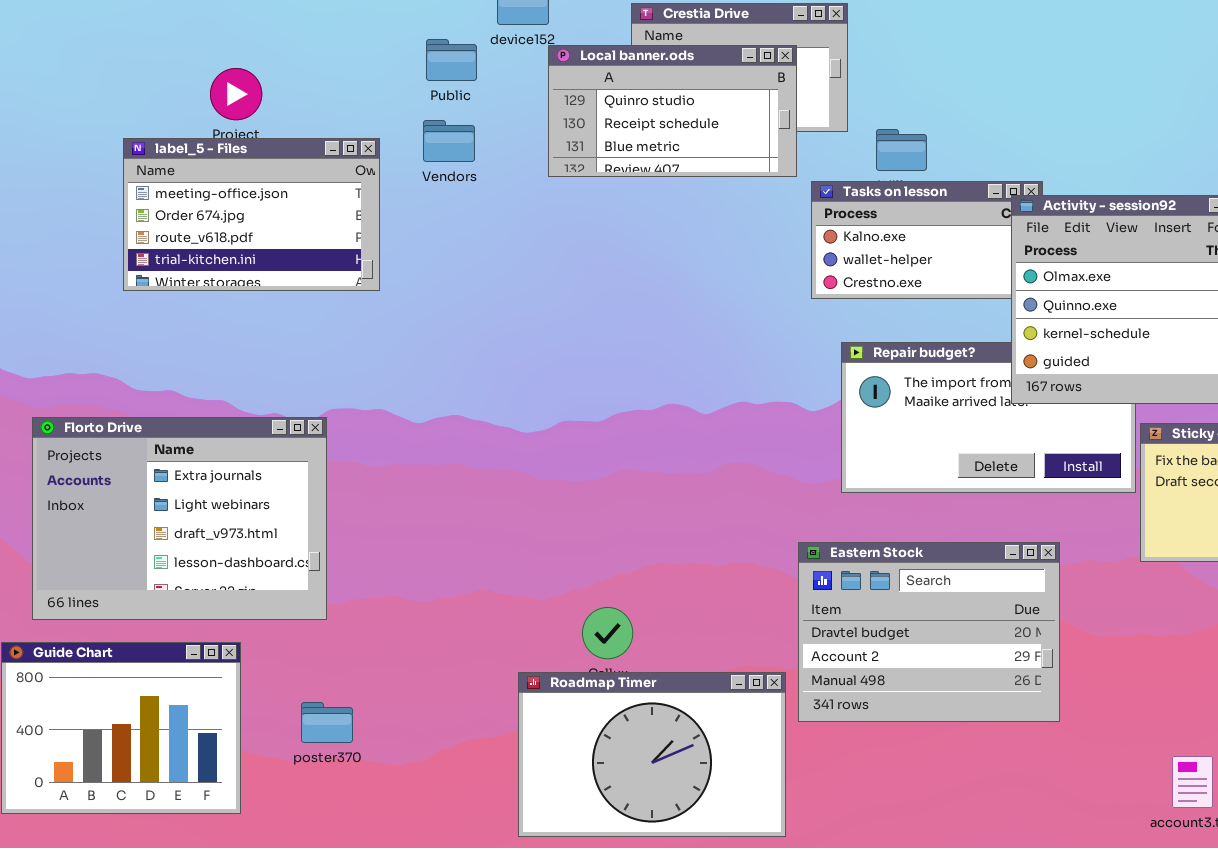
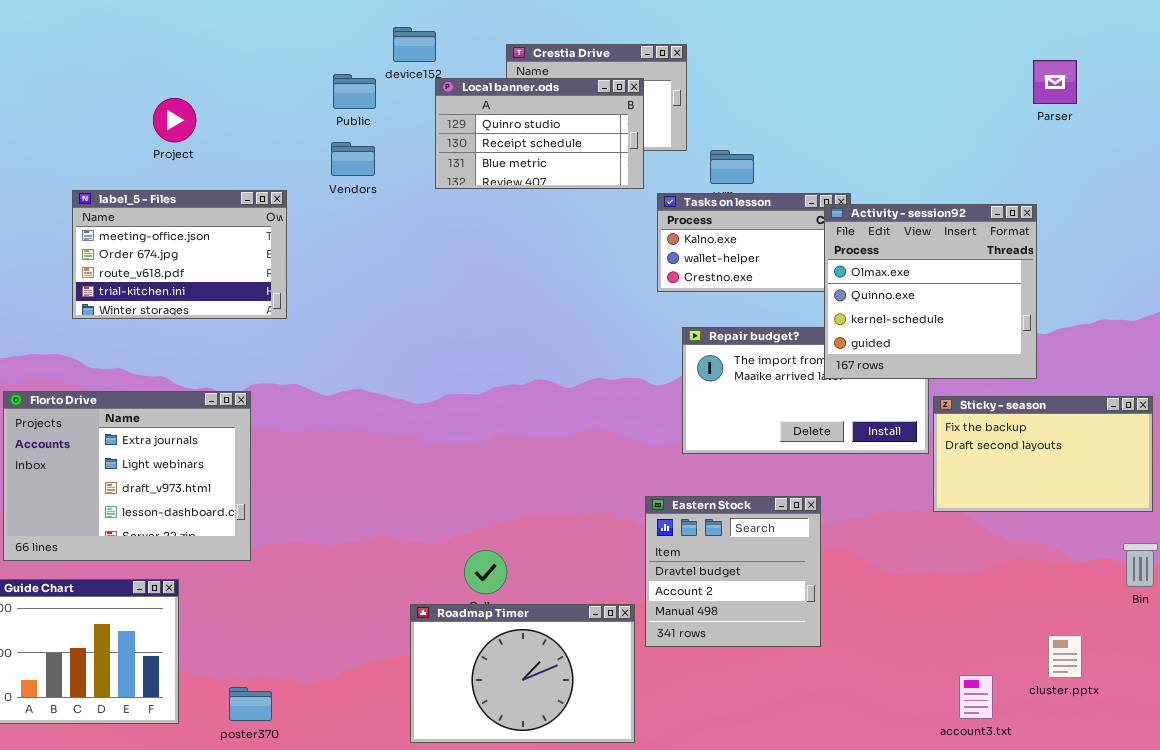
label_5 - Files: [123,138,380,291] -> [72,190,287,319], moved
Eastern Stock: [798,542,1060,722] -> [645,496,821,647], resized
poster370: [301,702,353,743] -> [229,687,272,721], moved

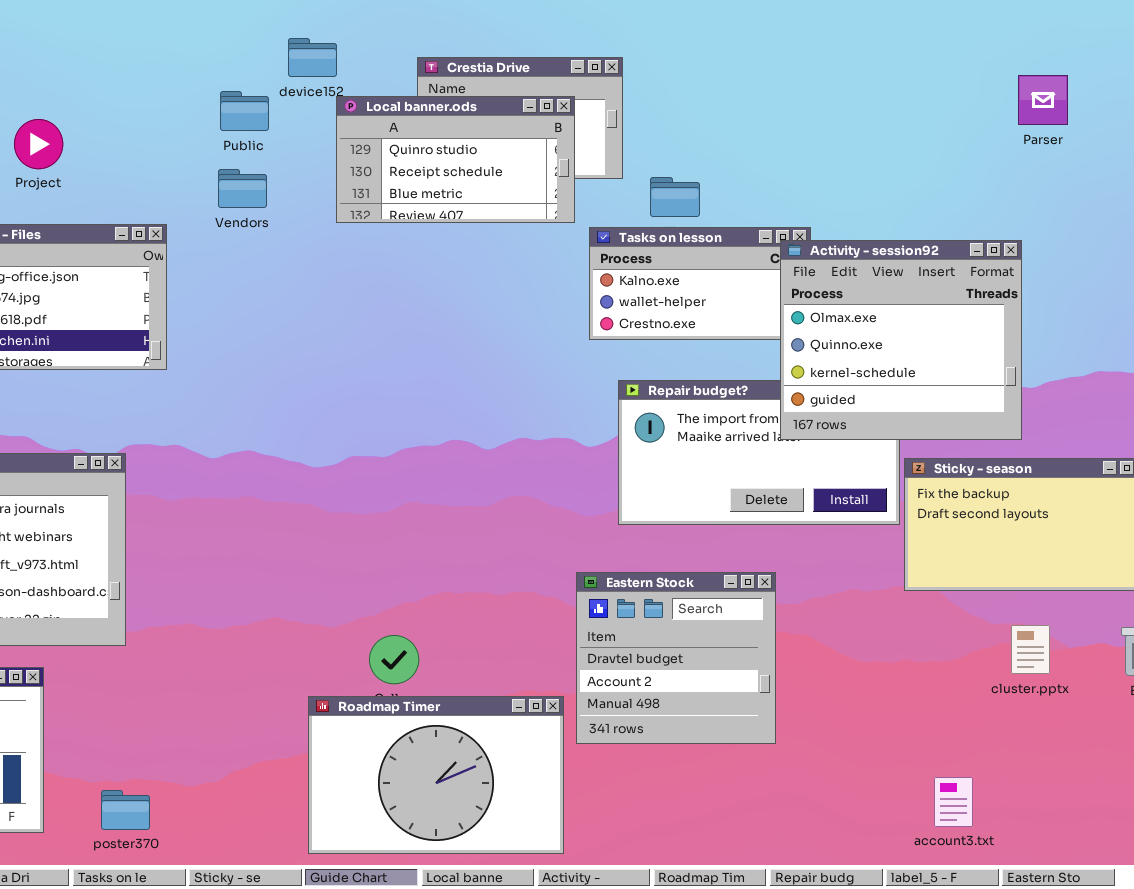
cluster.pptx: [1048,635,1082,678] -> [1011,625,1050,674], moved

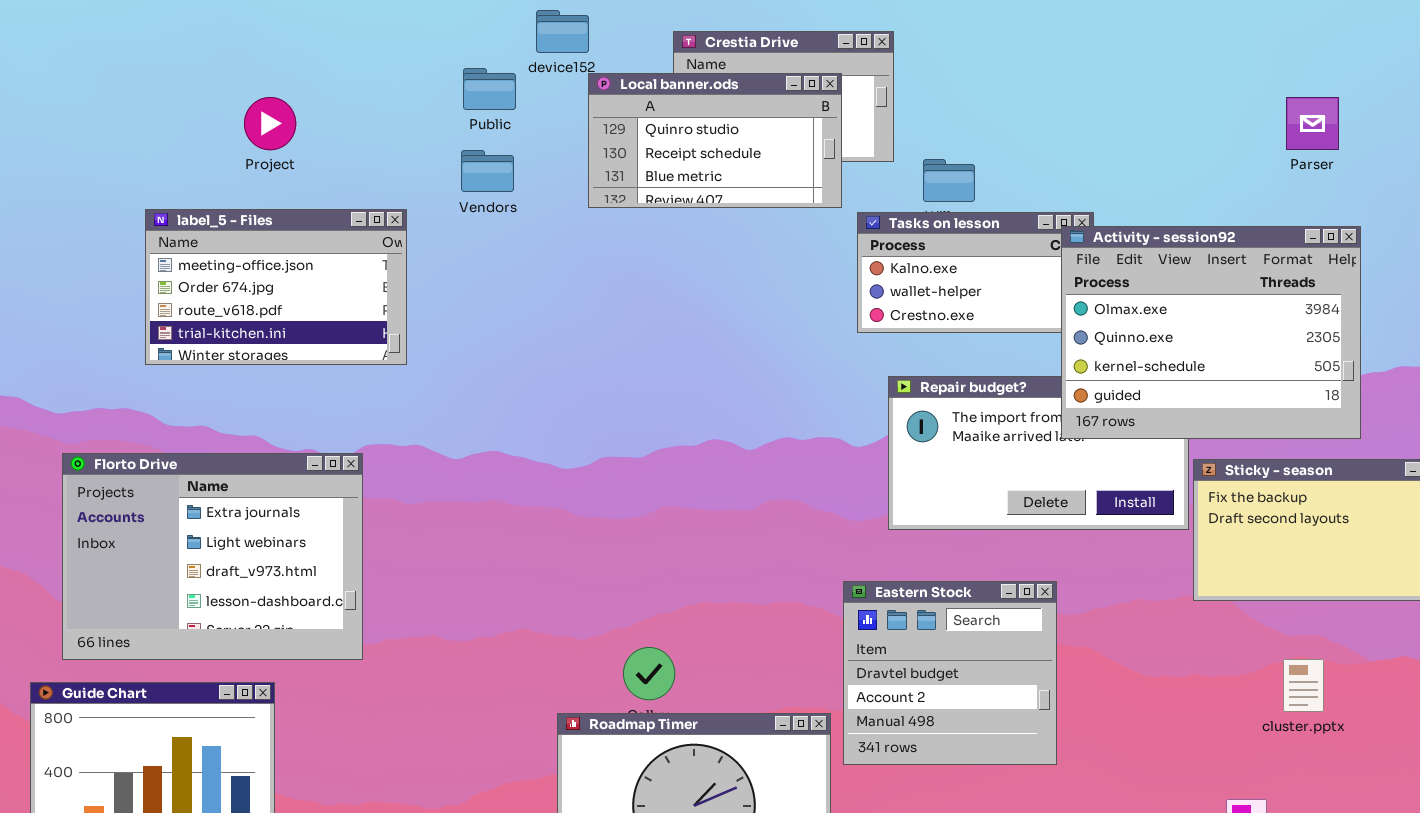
Parser: [1018,75,1068,125] -> [1286,97,1339,150], moved
Activity - session92: [780,240,1022,440] -> [1061,226,1361,439], resized
cluster.pptx: [1011,625,1050,674] -> [1283,659,1324,712], moved

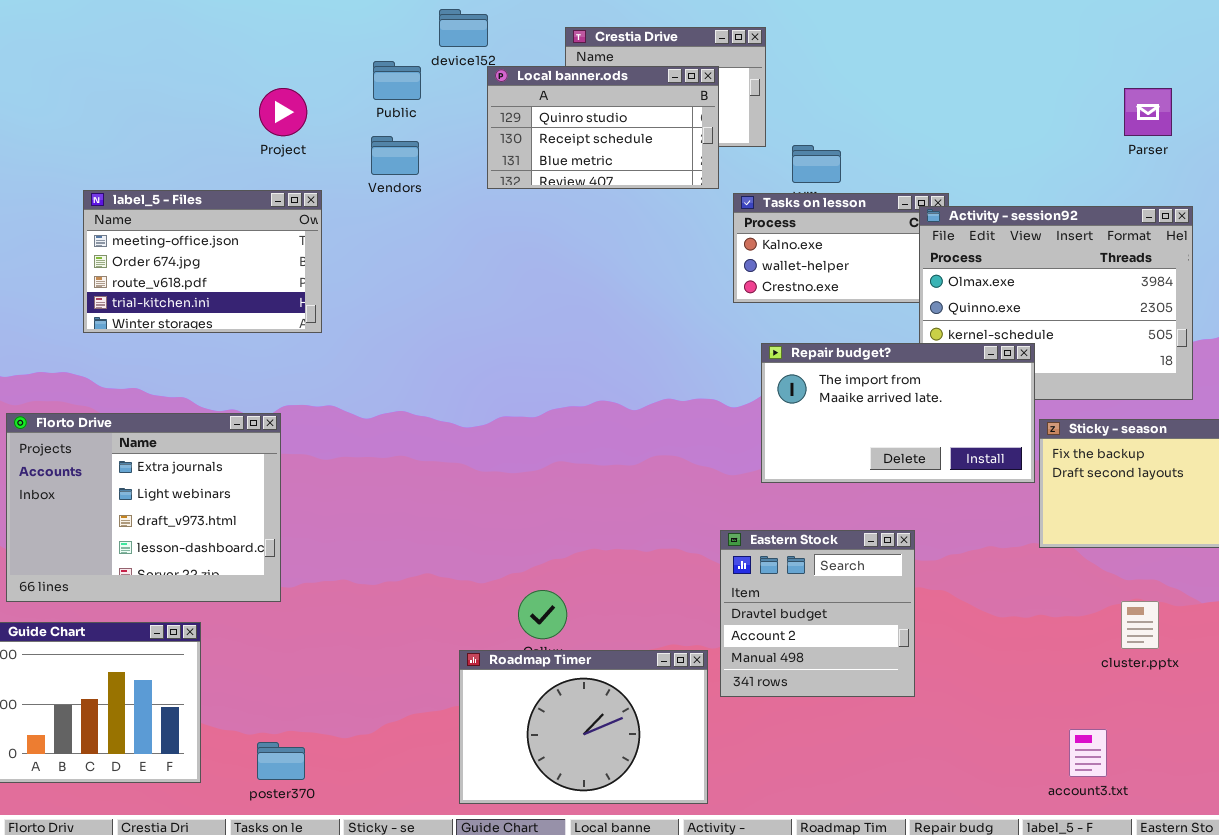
Project: [244,97,296,150] -> [259,88,307,136], moved
Repair budget?: [888,376,1189,530] -> [761,343,1035,483], raised

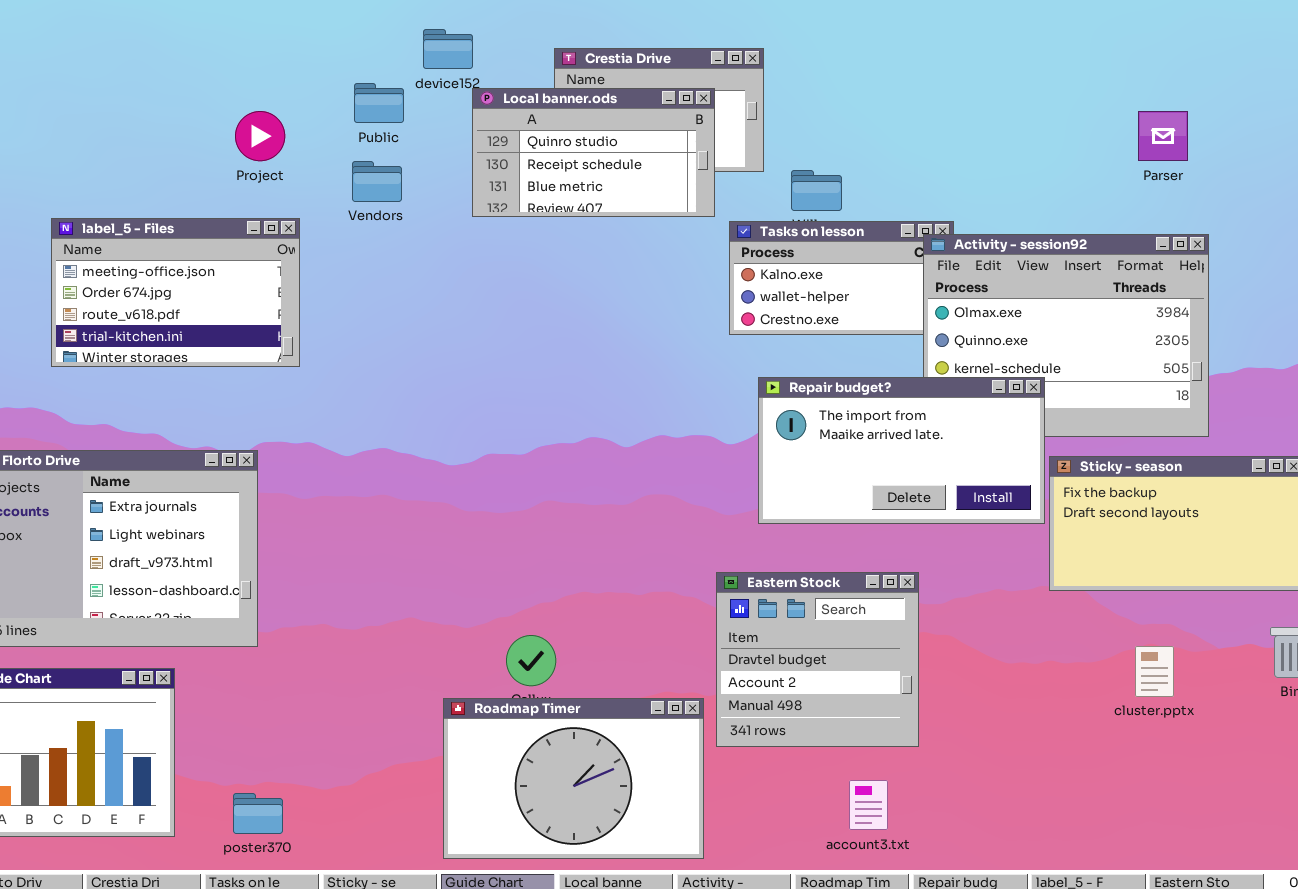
account3.txt: [1069,729,1107,777] -> [849,780,888,830], moved

